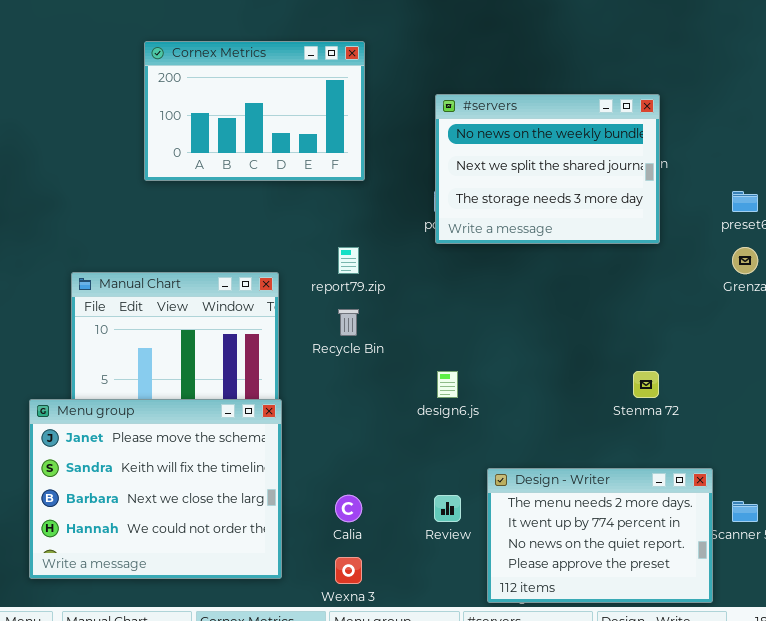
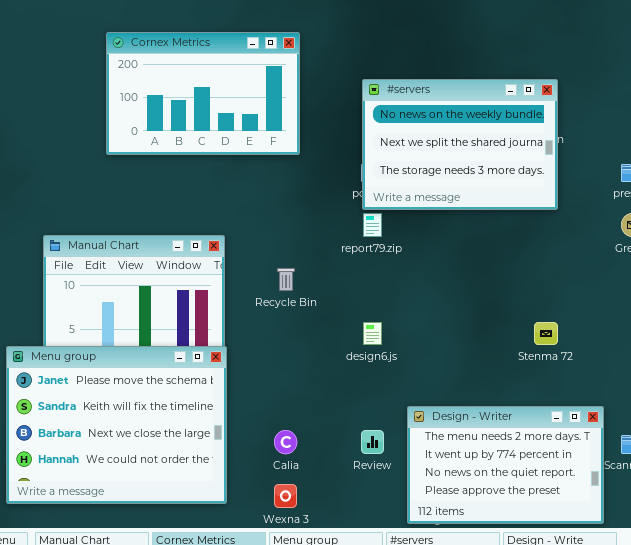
report79.zip: [338,247,359,274] -> [363,213,382,237], moved

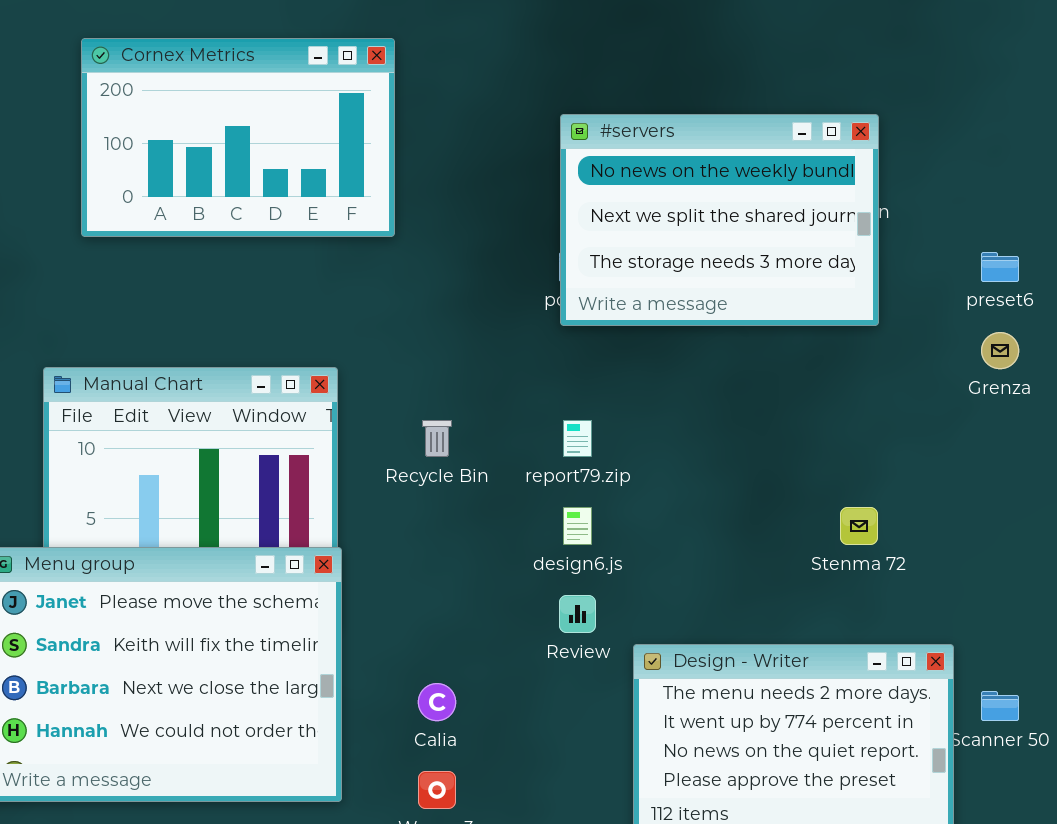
Cornex Metrics: [106,32,300,155] -> [81,38,395,237], moved
report79.zip: [363,213,382,237] -> [563,420,592,457], moved
Review: [361,430,384,454] -> [559,595,596,633], moved

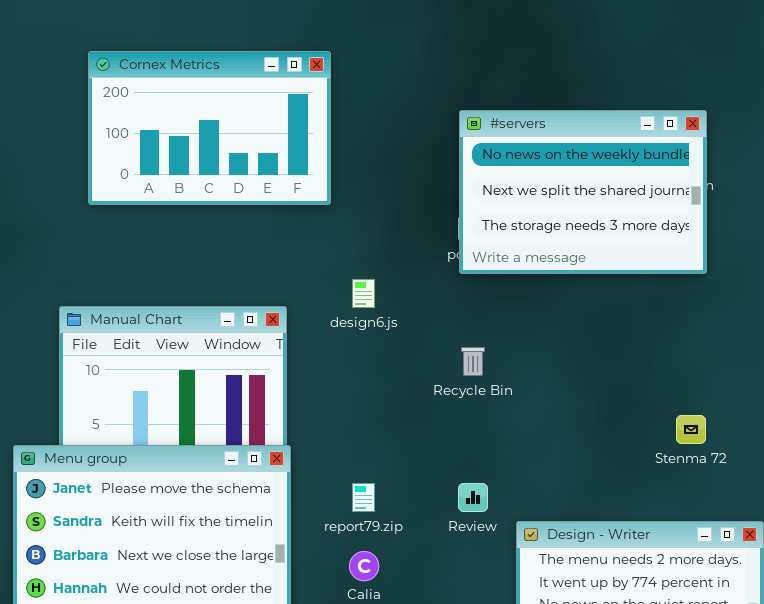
Recycle Bin: [422,420,452,457] -> [461,347,485,376], moved
report79.zip: [563,420,592,457] -> [352,483,375,512], moved
design6.js: [563,507,592,545] -> [352,279,375,308], moved

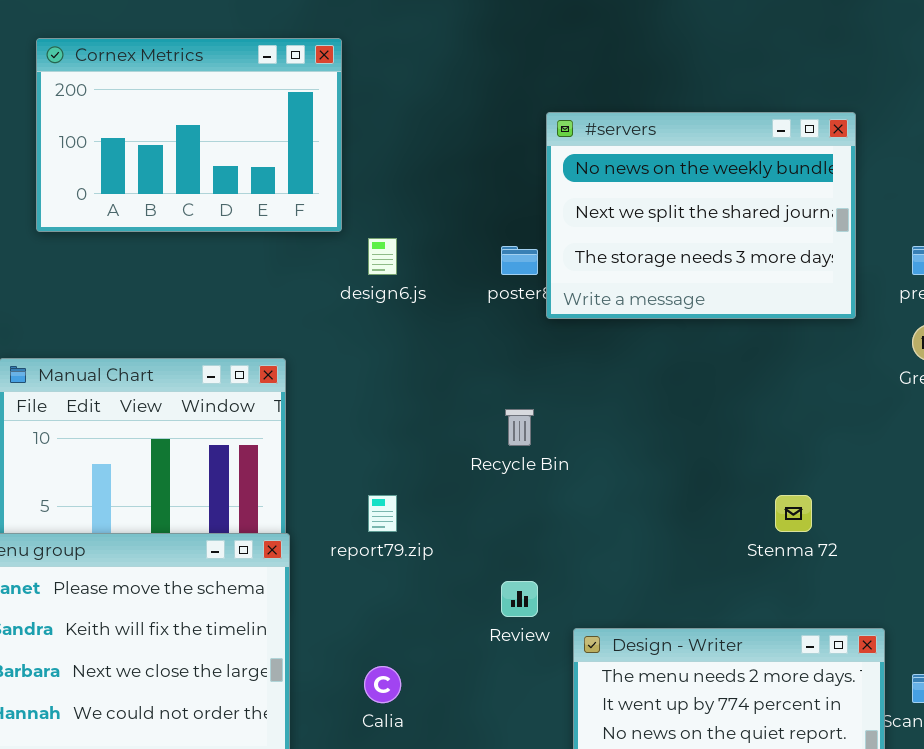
#servers: [459,110,707,274] -> [546,112,856,319], moved
design6.js: [352,279,375,308] -> [368,238,397,275], moved
report79.zip: [352,483,375,512] -> [368,495,397,532], moved

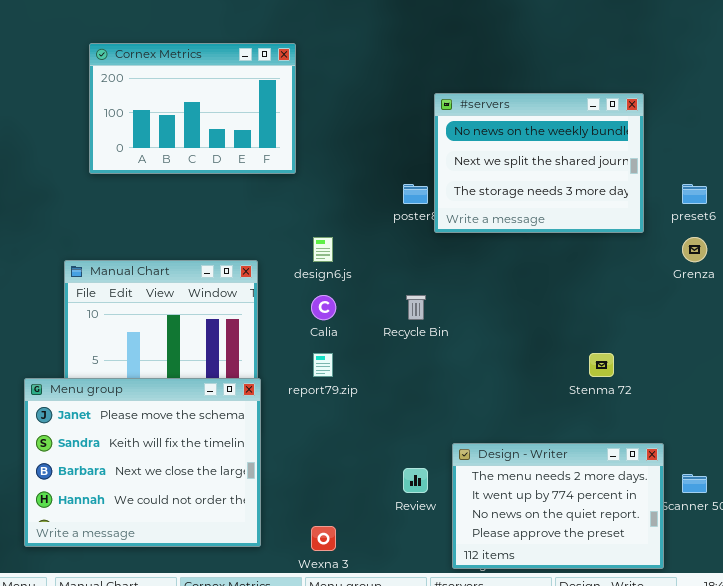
design6.js: [368,238,397,275] -> [313,237,333,262], moved
Review: [501,581,538,617] -> [403,468,428,493], moved
Calia: [364,666,401,703] -> [311,295,336,320], moved

